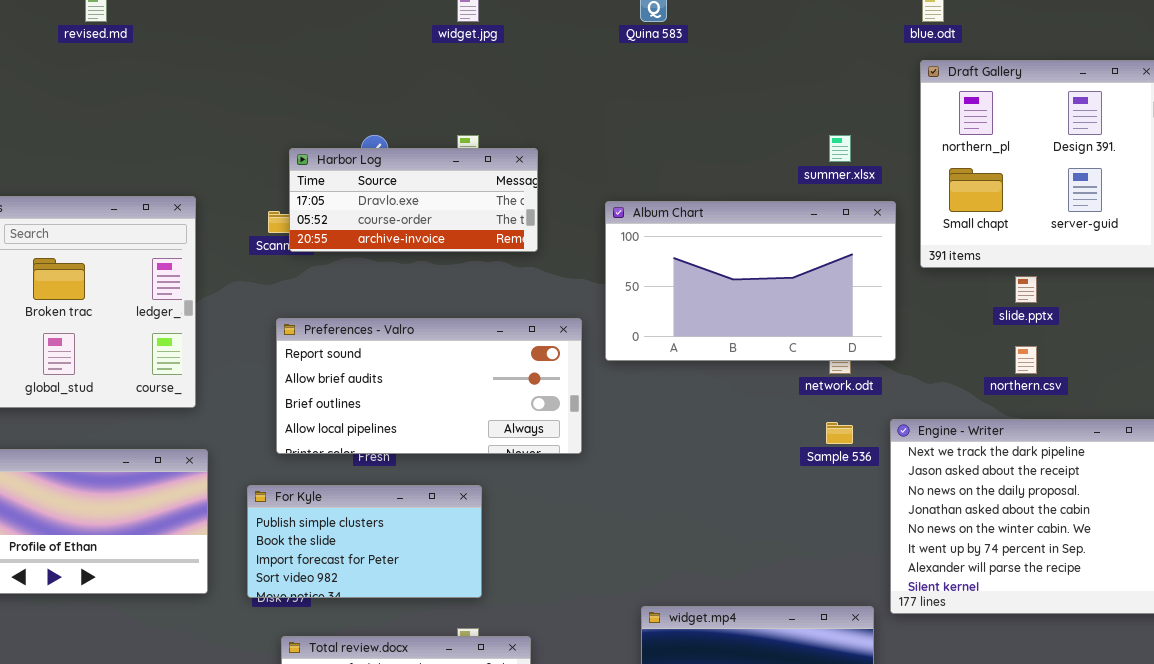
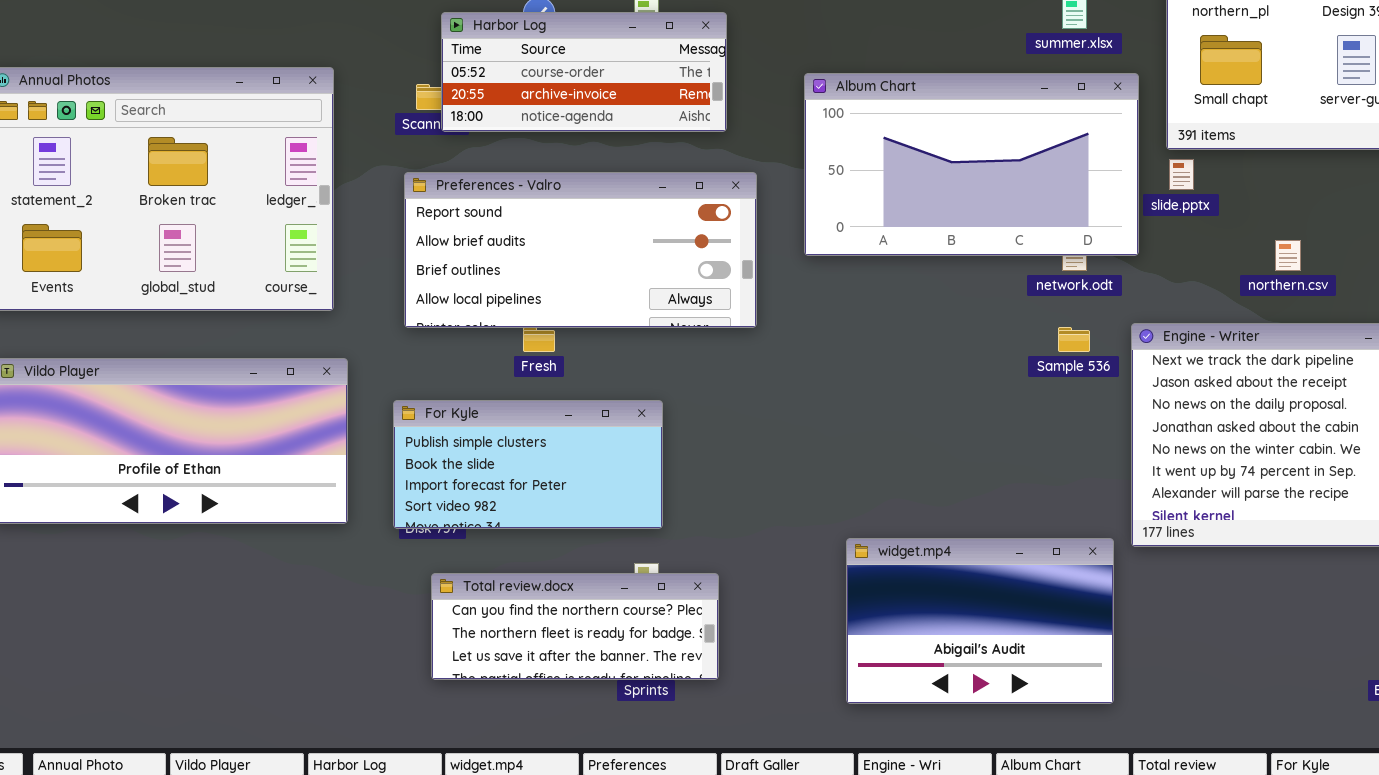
Harbor Log: [289,148,538,252] -> [441,12,727,132], scrolled down 1 row
slide.pptx: [1015,276,1037,303] -> [1169,159,1194,190], moved
Preferences - Valro: [276,318,582,454] -> [404,172,757,328], moved

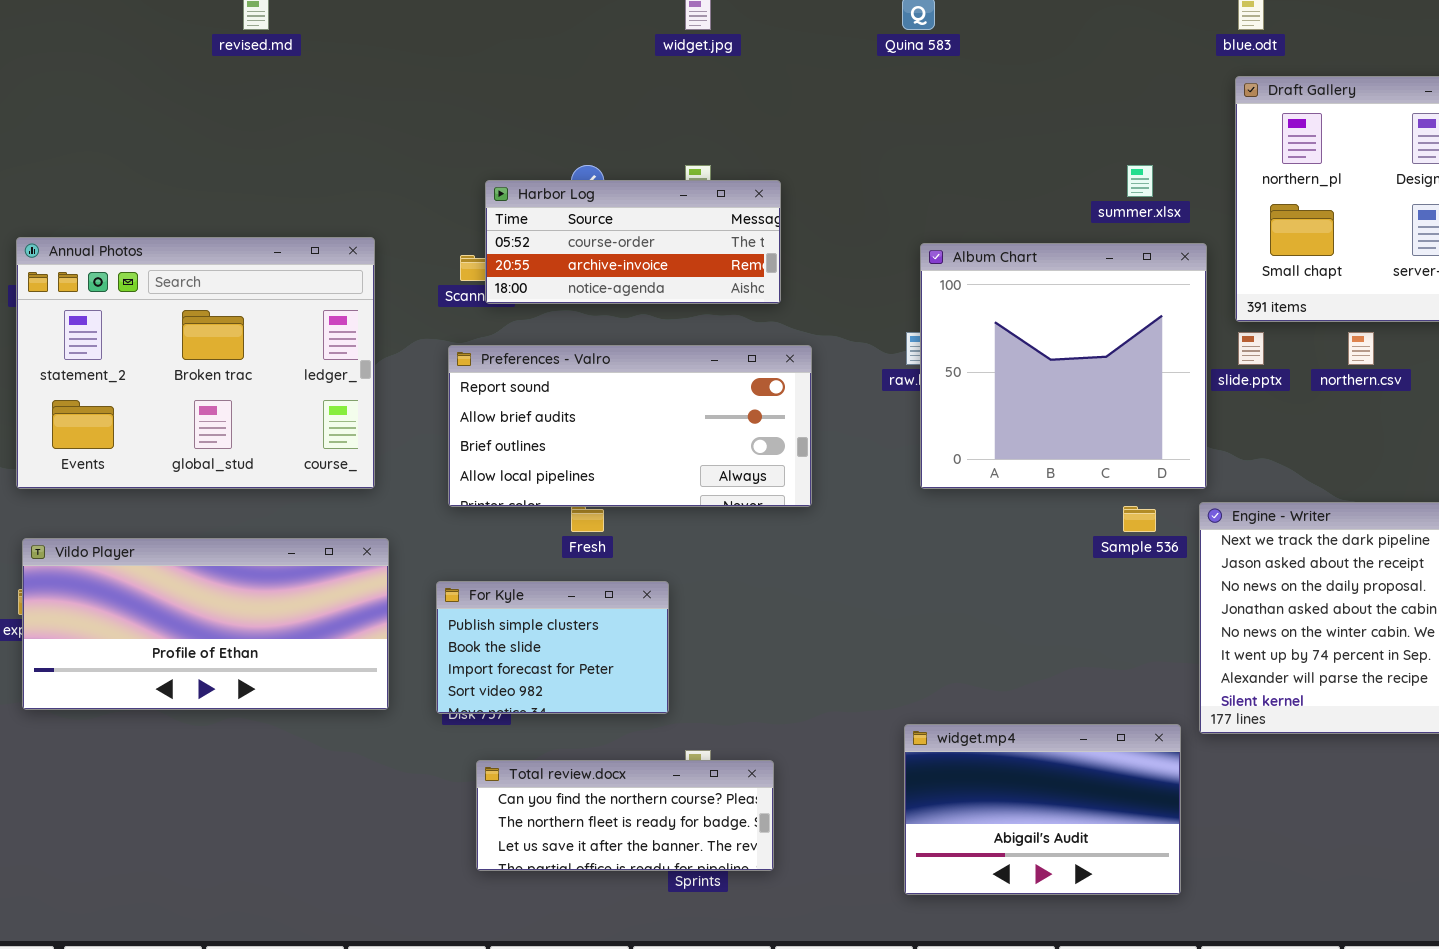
Album Chart: [804,73,1139,256] -> [920,243,1207,489], resized
northern.csv: [1275,240,1301,271] -> [1348,332,1374,365], moved
For Kyle: [393,400,663,529] -> [436,581,669,714], resized

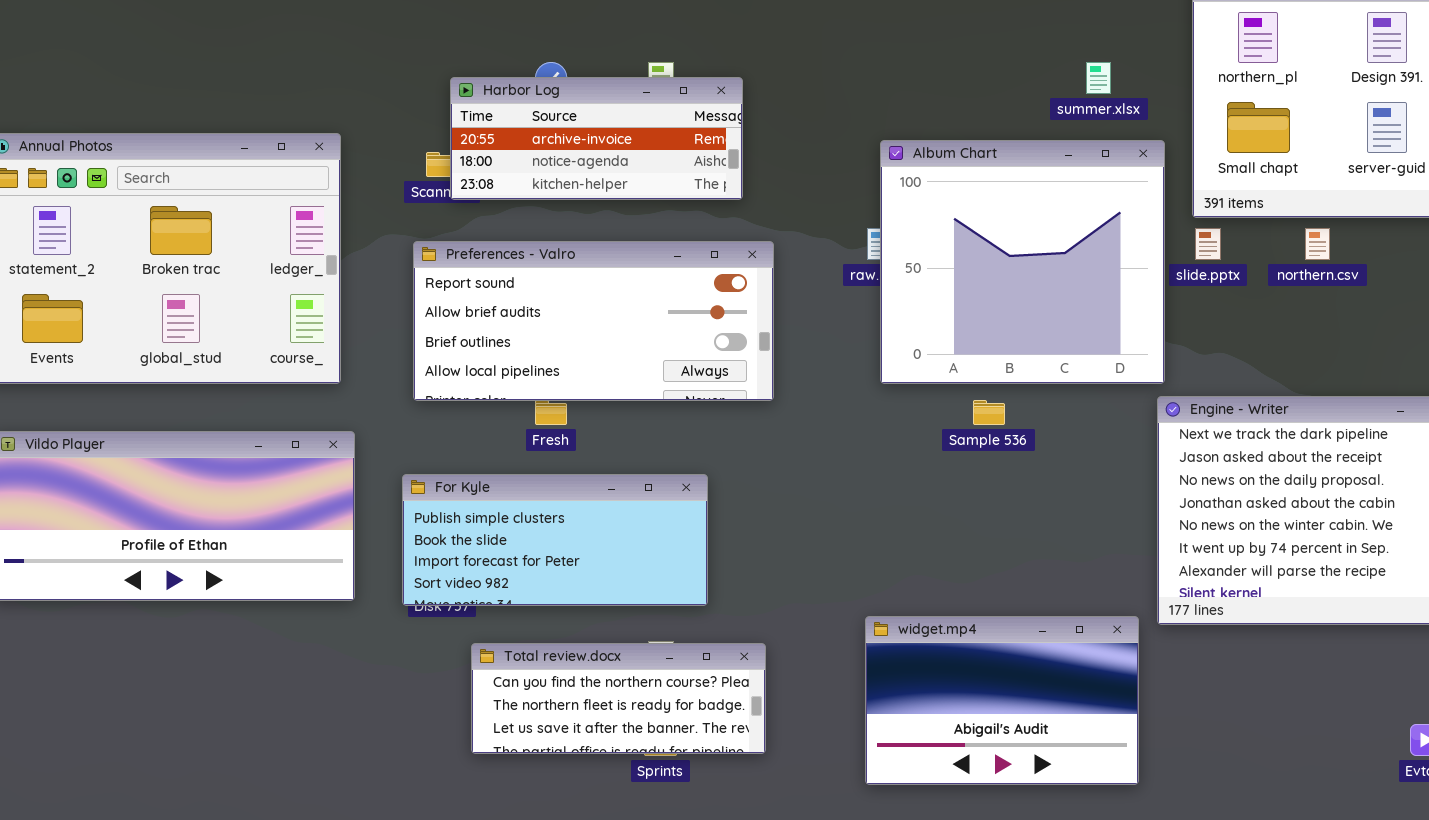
Harbor Log: [485,180,781,304] -> [450,77,743,200], scrolled down 1 row
Sample 536: [1123,506,1156,532] -> [973,400,1005,425], moved
For Kyle: [436,581,669,714] -> [402,474,708,606], resized
Total review.docx: [476,760,774,871] -> [471,643,766,754], moved

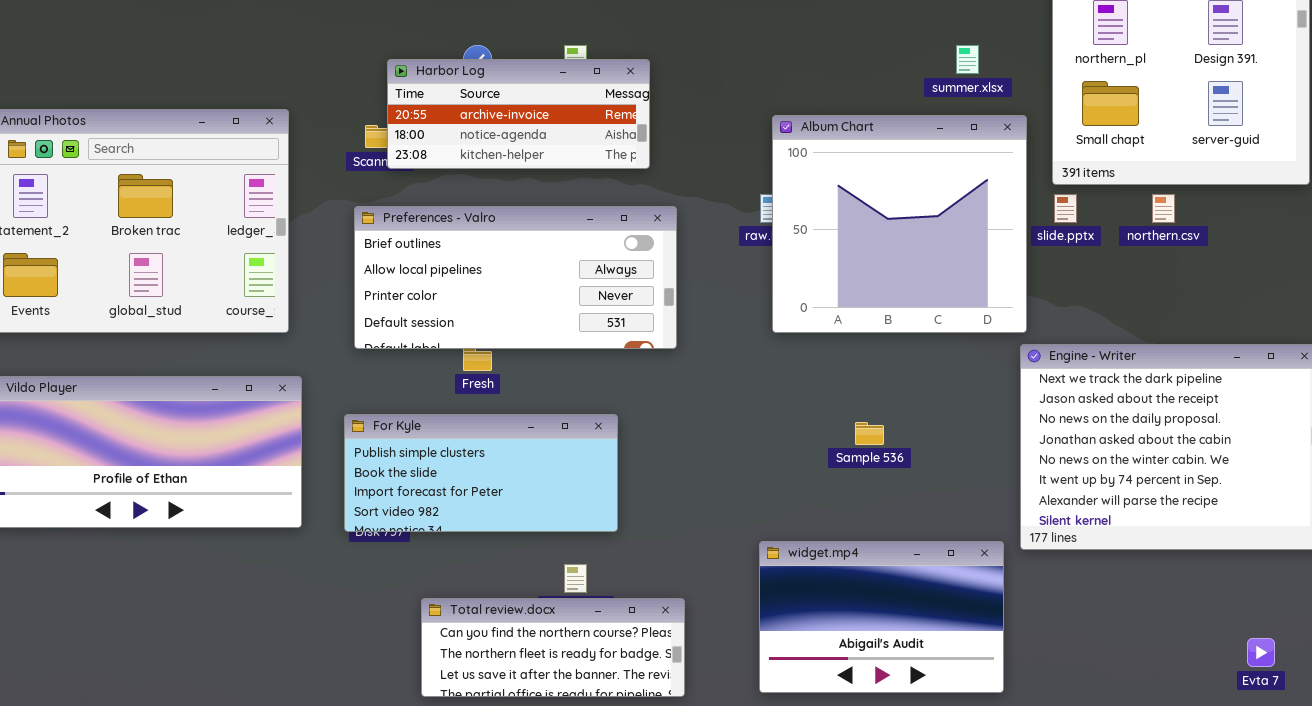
Preferences - Valro: [413,241,774,401] -> [354,206,677,349], scrolled down 2 rows
Sample 536: [973,400,1005,425] -> [855,422,884,445], moved
Total review.docx: [471,643,766,754] -> [421,598,685,697], moved

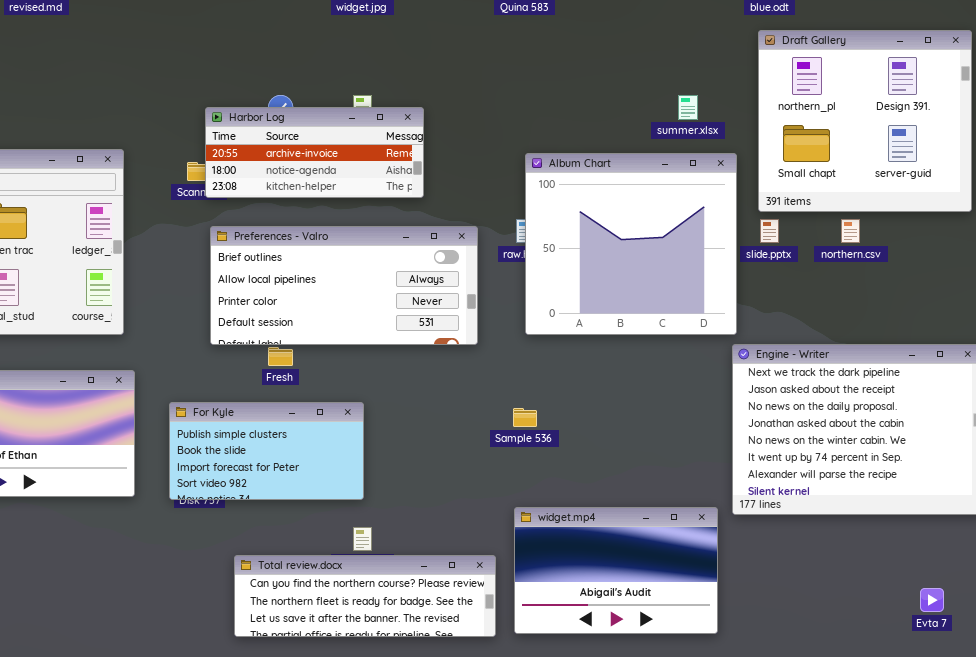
Preferences - Valro: [354,206,677,349] -> [210,226,478,345], moved
For Kyle: [344,414,618,532] -> [169,402,364,500], resized
Sample 536: [855,422,884,445] -> [513,408,537,427], moved
Total review.docx: [421,598,685,697] -> [234,555,496,637], resized

